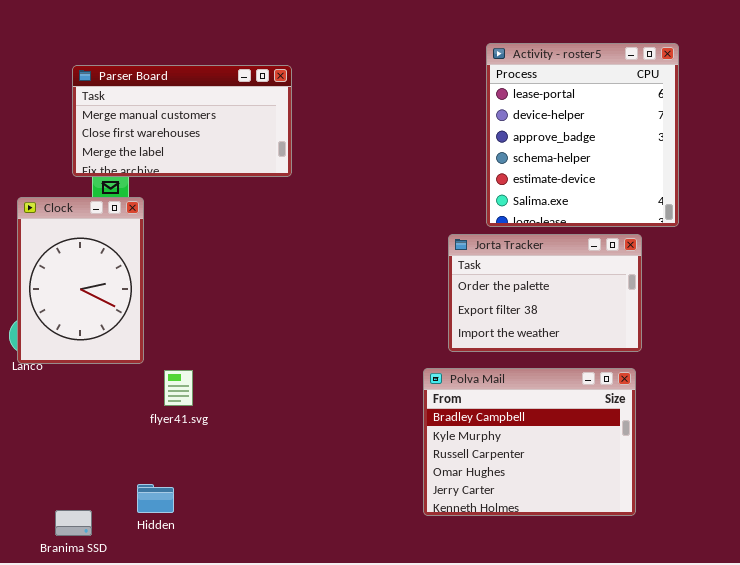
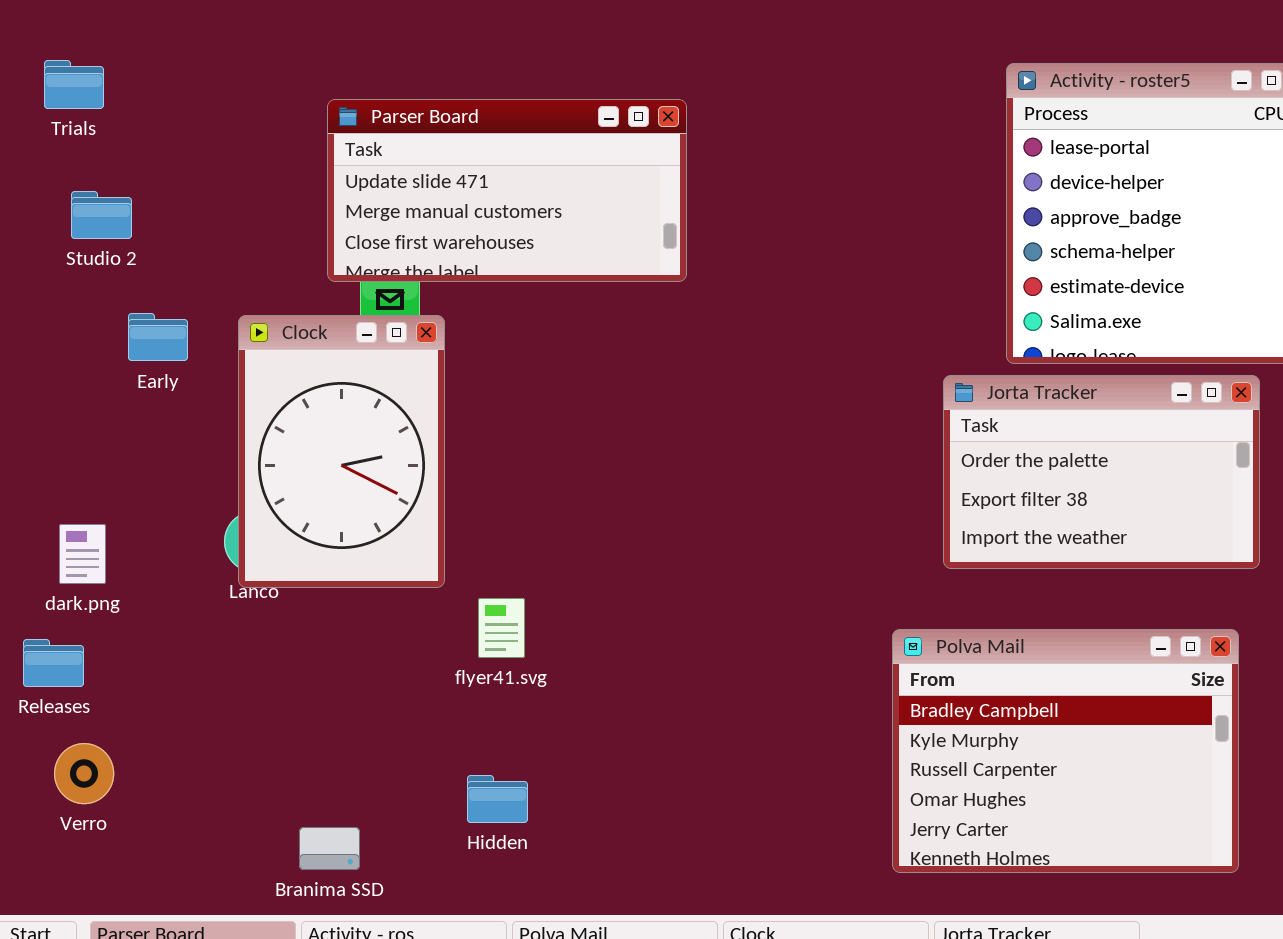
Parser Board: [72,65,292,177] -> [327,99,687,282], scrolled up 1 row
Polva Mail: [423,368,636,516] -> [892,629,1239,873], moved
Hidden: [137,484,174,513] -> [467,775,528,823], moved

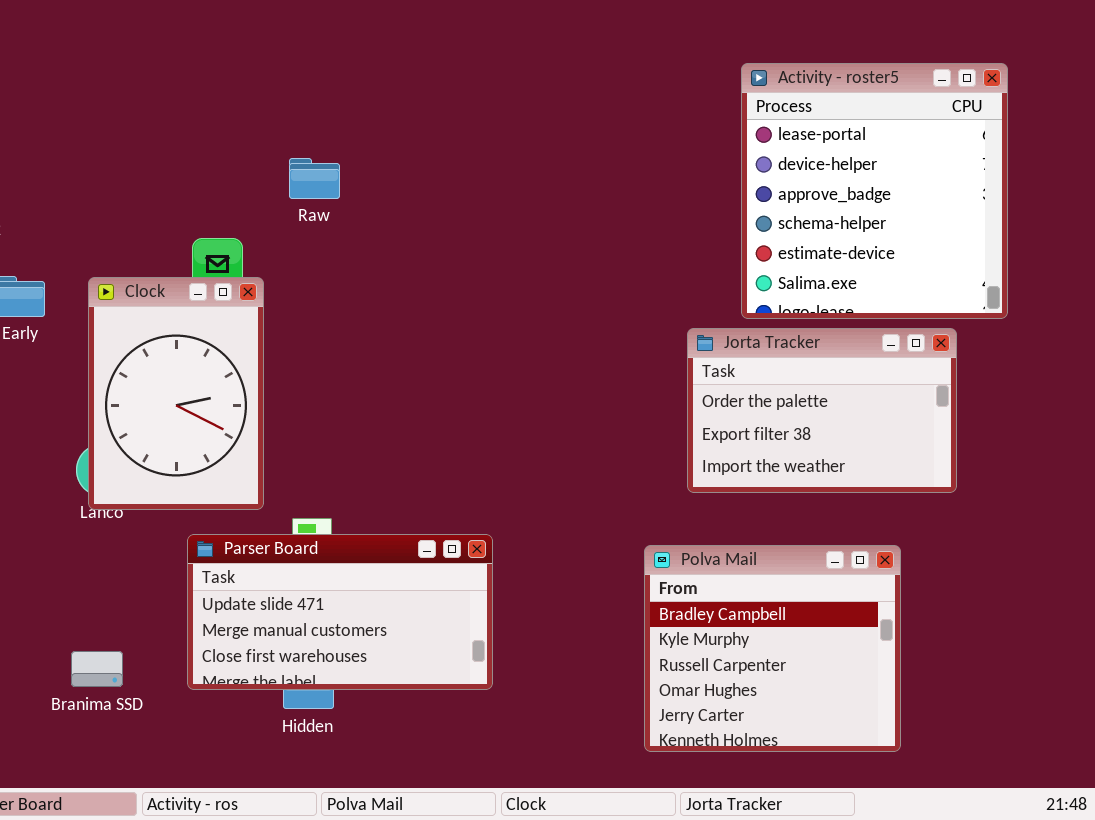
Parser Board: [327,99,687,282] -> [187,534,493,690], moved
Polva Mail: [892,629,1239,873] -> [644,545,901,752], resized
Branima SSD: [299,827,360,870] -> [71,651,123,687], moved

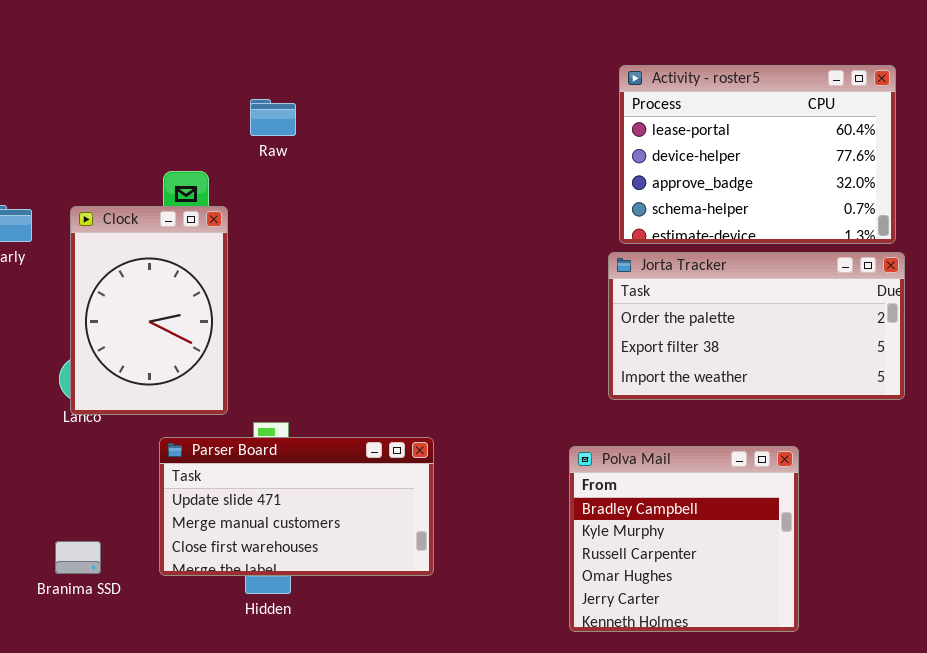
Activity - roster5: [741,63,1008,319] -> [619,65,896,244], resized
Jorta Tracker: [687,328,957,493] -> [608,252,905,400], resized

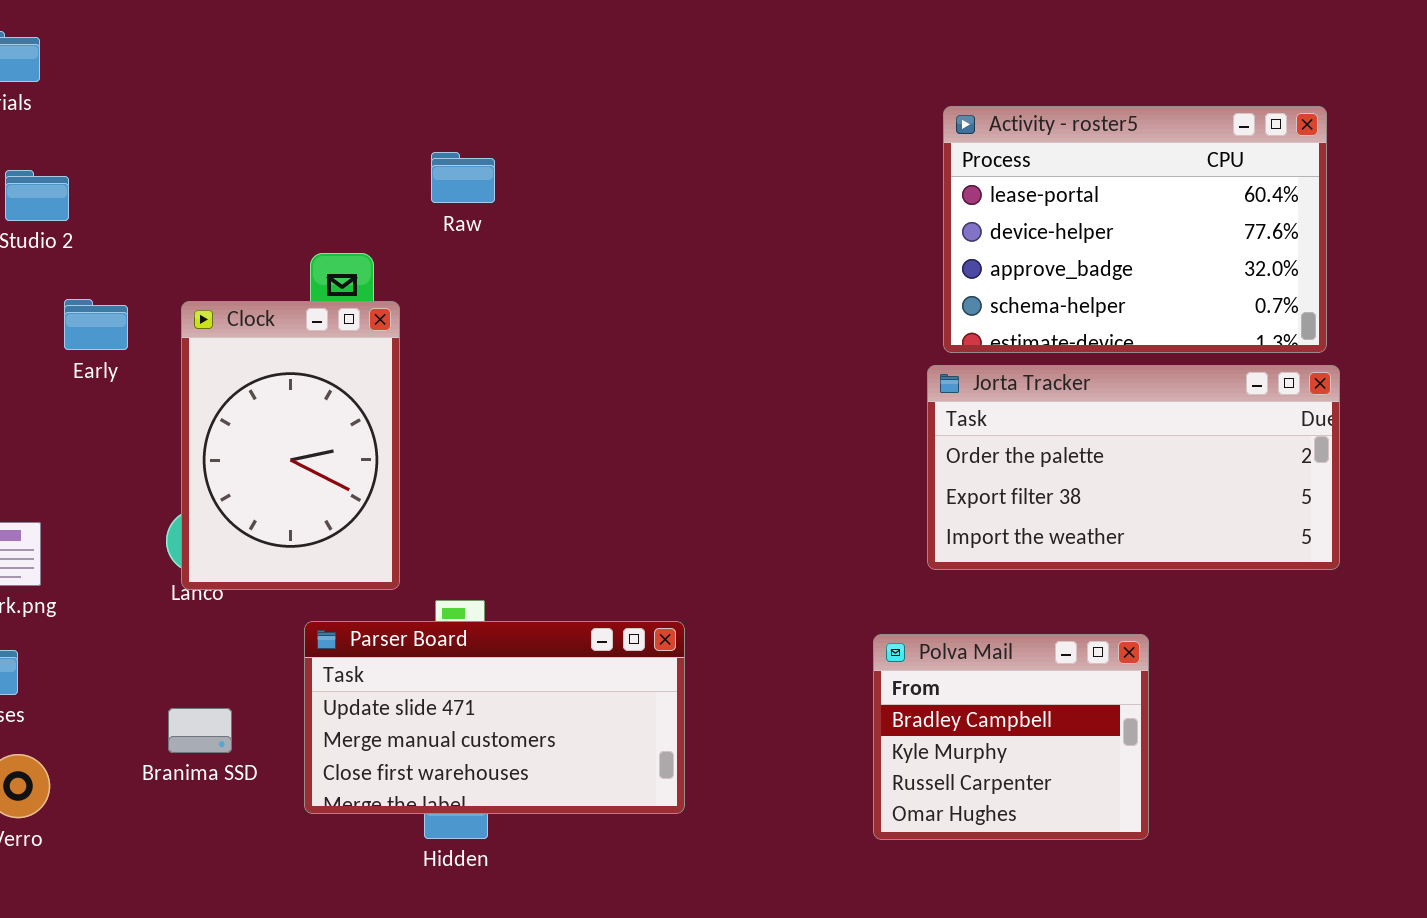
Polva Mail: [569,446,799,632] -> [873,634,1149,840], resized
Branima SSD: [55,541,101,574] -> [168,708,232,753], moved

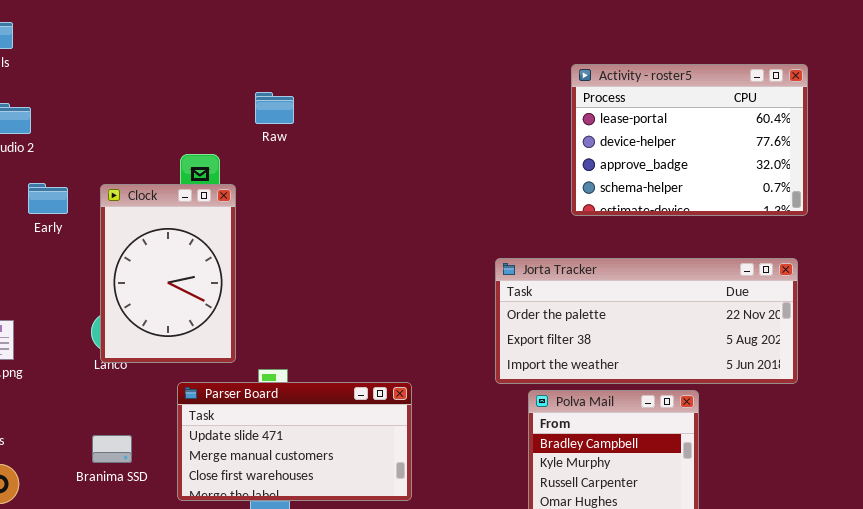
Jorta Tracker: [927,365,1340,570] -> [495,258,798,384], moved, resized

